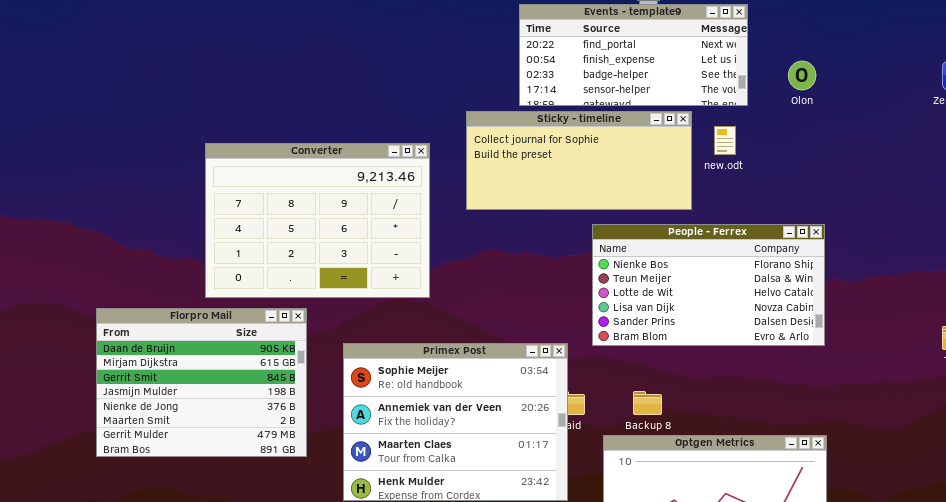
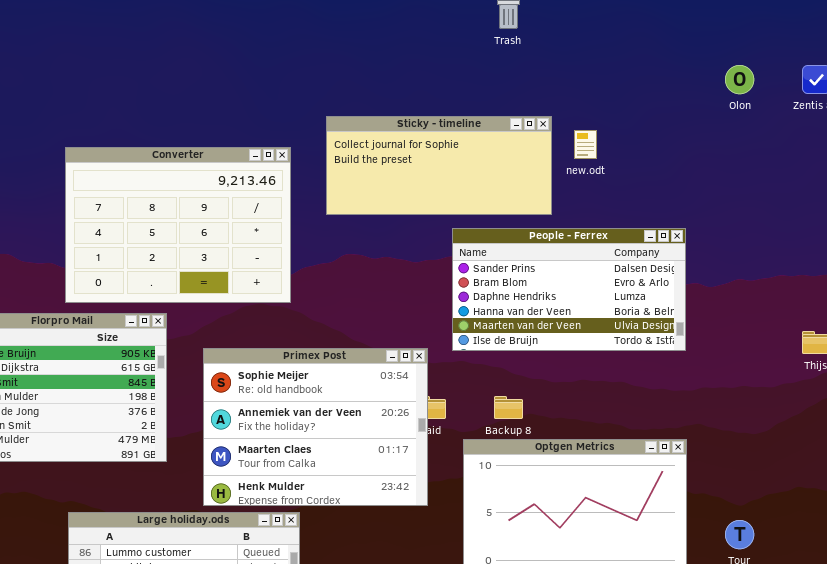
Events - template9: [519,4,748,106] -> none, closed
Olon: [788,61,816,90] -> [725,65,754,94], moved
People - Ferrex: [592,224,825,346] -> [452,228,686,351], scrolled down 4 rows

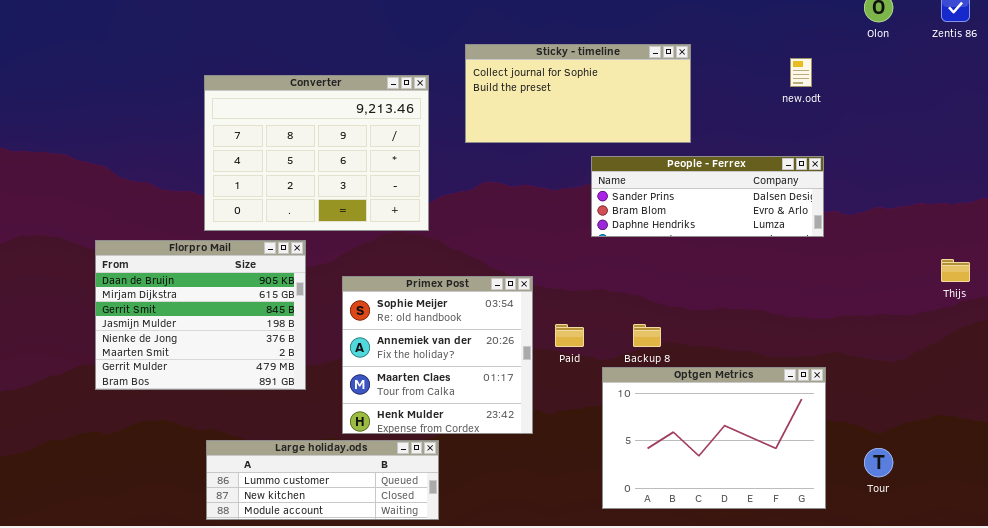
new.odt: [574,130,597,159] -> [790,58,812,87], moved
People - Ferrex: [452,228,686,351] -> [591,156,824,237], resized
Primex Post: [203,348,428,506] -> [342,276,533,434], resized

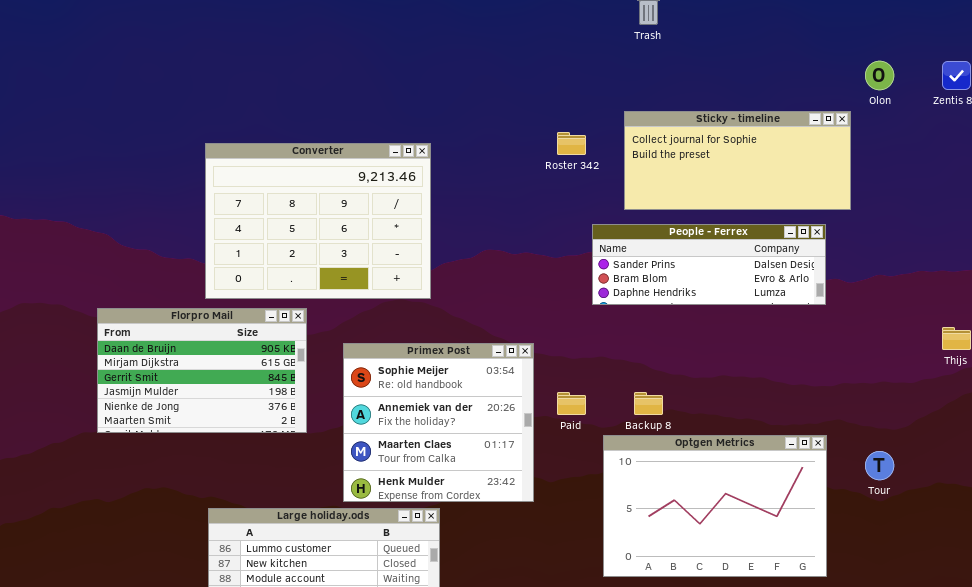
Sticky - timeline: [465,44,691,143] -> [624,111,851,210], moved
Florpro Mail: [95,240,306,390] -> [97,308,307,433], resized
Tour: [864,448,893,477] -> [865,451,894,480], moved

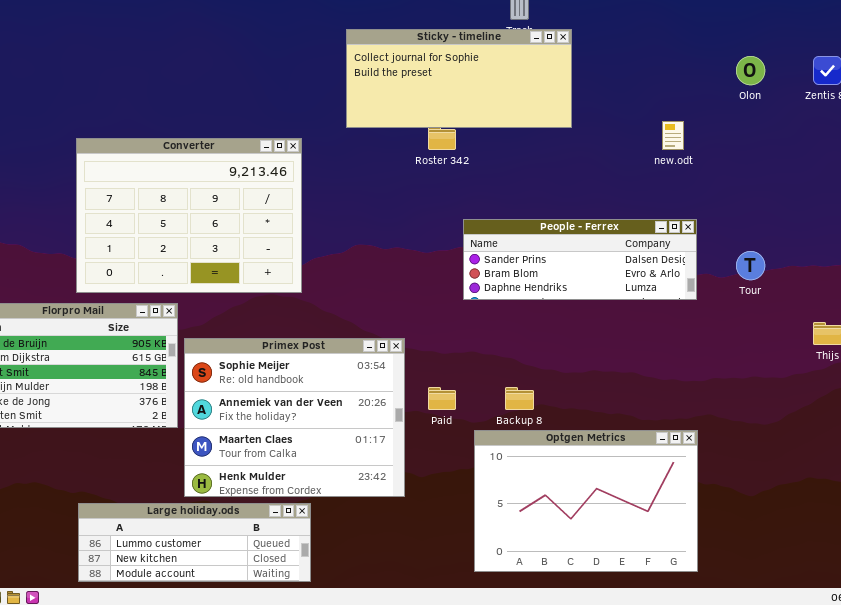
Sticky - timeline: [624,111,851,210] -> [346,29,572,128], moved
Primex Post: [343,343,534,502] -> [184,338,405,497], resized
Tour: [865,451,894,480] -> [736,251,765,280], moved

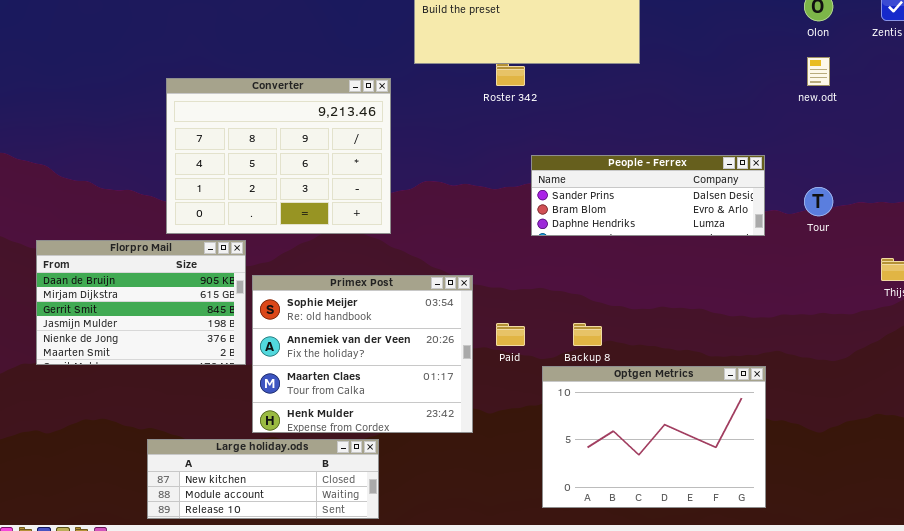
new.odt: [662,121,684,150] -> [807,57,830,86], moved
Converter: [76,138,302,293] -> [166,78,391,234], moved
Large holiday.ods: [78,503,311,582] -> [147,439,379,519], scrolled down 1 row

